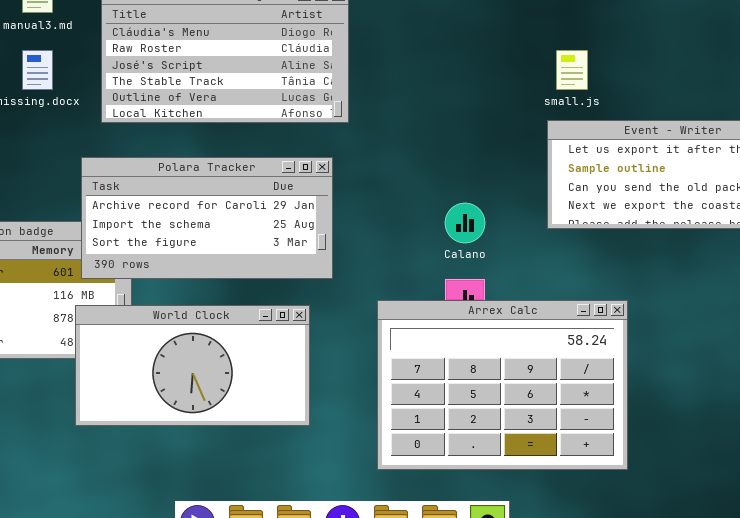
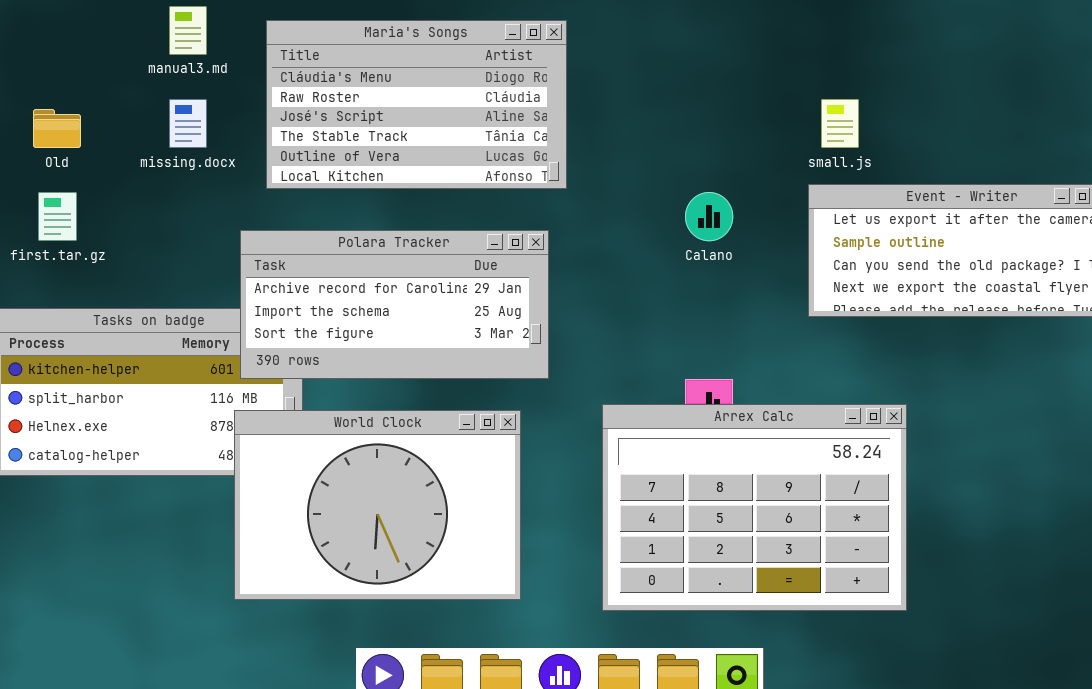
Calano: [445,203,485,243] -> [685,192,733,241], moved
World Clock: [75,305,310,426] -> [234,410,521,600], resized

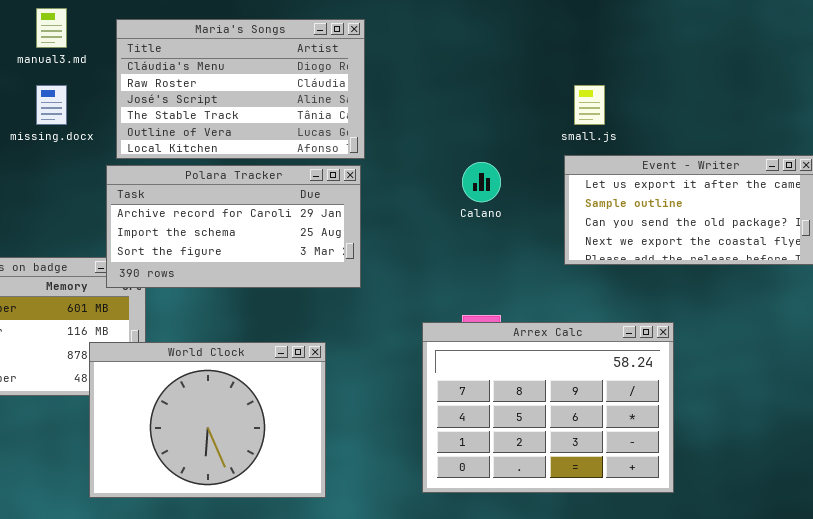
Polara Tracker: [240,230,549,379] -> [106,165,361,288], moved
Arrex Calc: [602,404,907,611] -> [422,322,674,493], moved

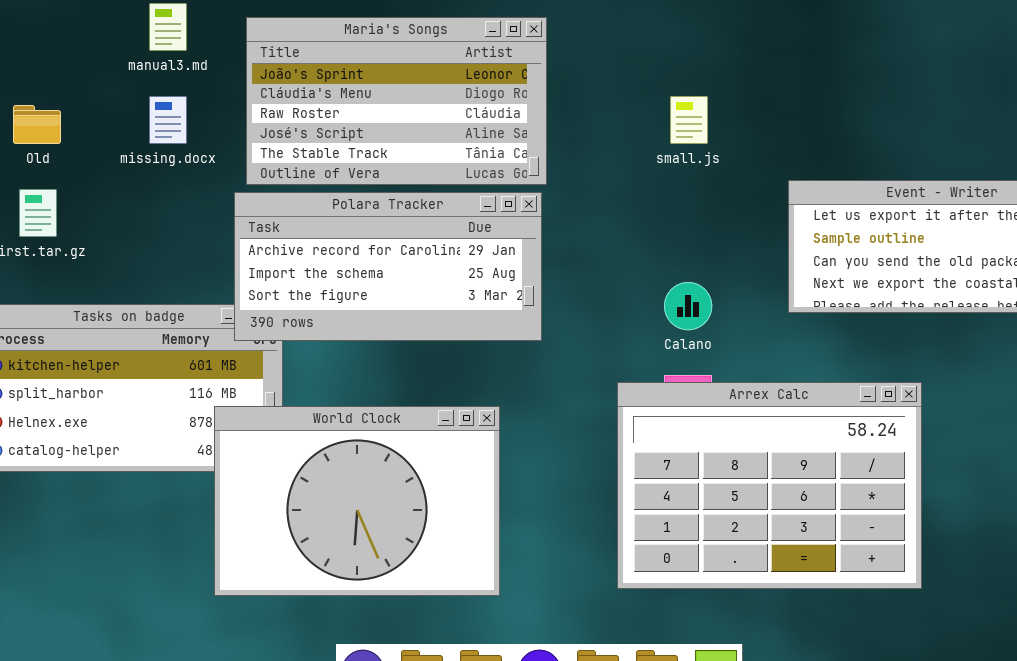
Maria's Songs: [116,19,365,159] -> [246,17,547,185], scrolled up 1 row
small.js: [574,85,605,125] -> [670,96,708,144], moved
Calano: [462,162,501,202] -> [664,282,712,330], moved

